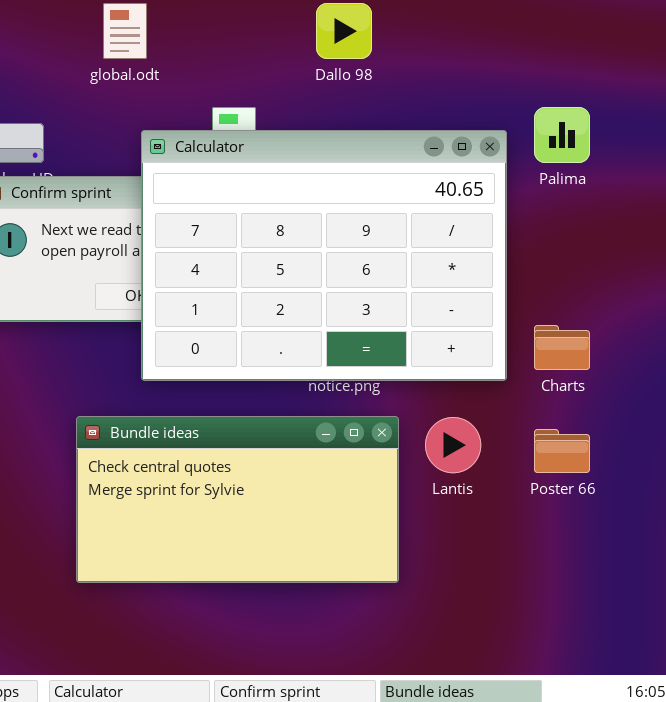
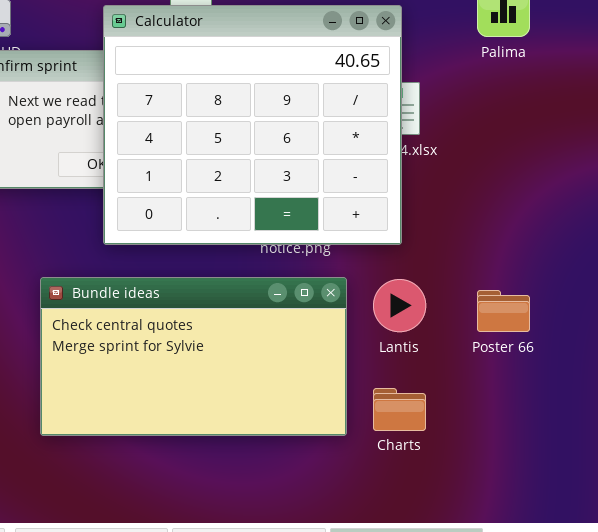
Calculator: [141,130,507,381] -> [103,5,402,245], resized
Charts: [534,325,590,370] -> [373,388,426,431], moved

